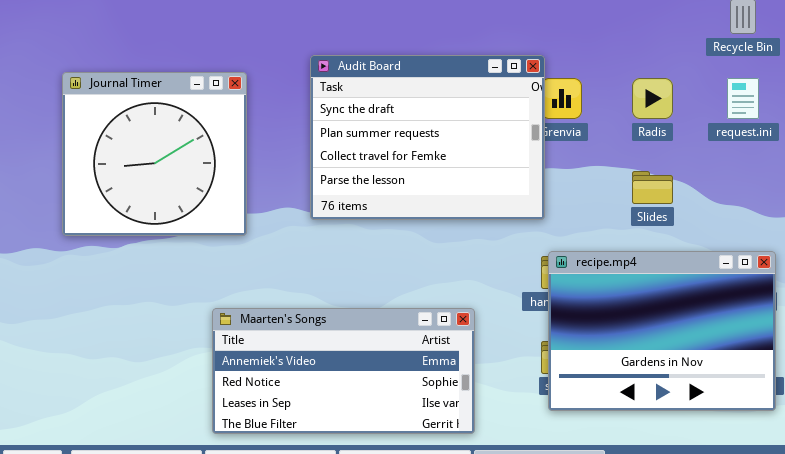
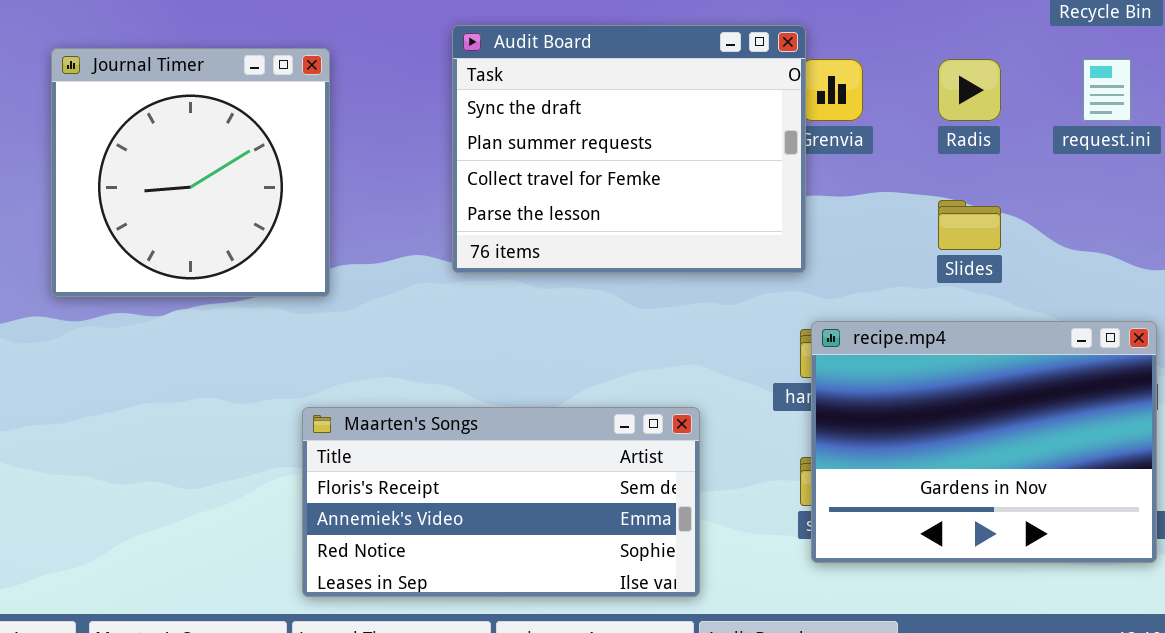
Journal Timer: [62,72,247,236] -> [51,48,330,297], moved
Maarten's Songs: [212,308,475,434] -> [302,407,700,597], scrolled up 1 row

